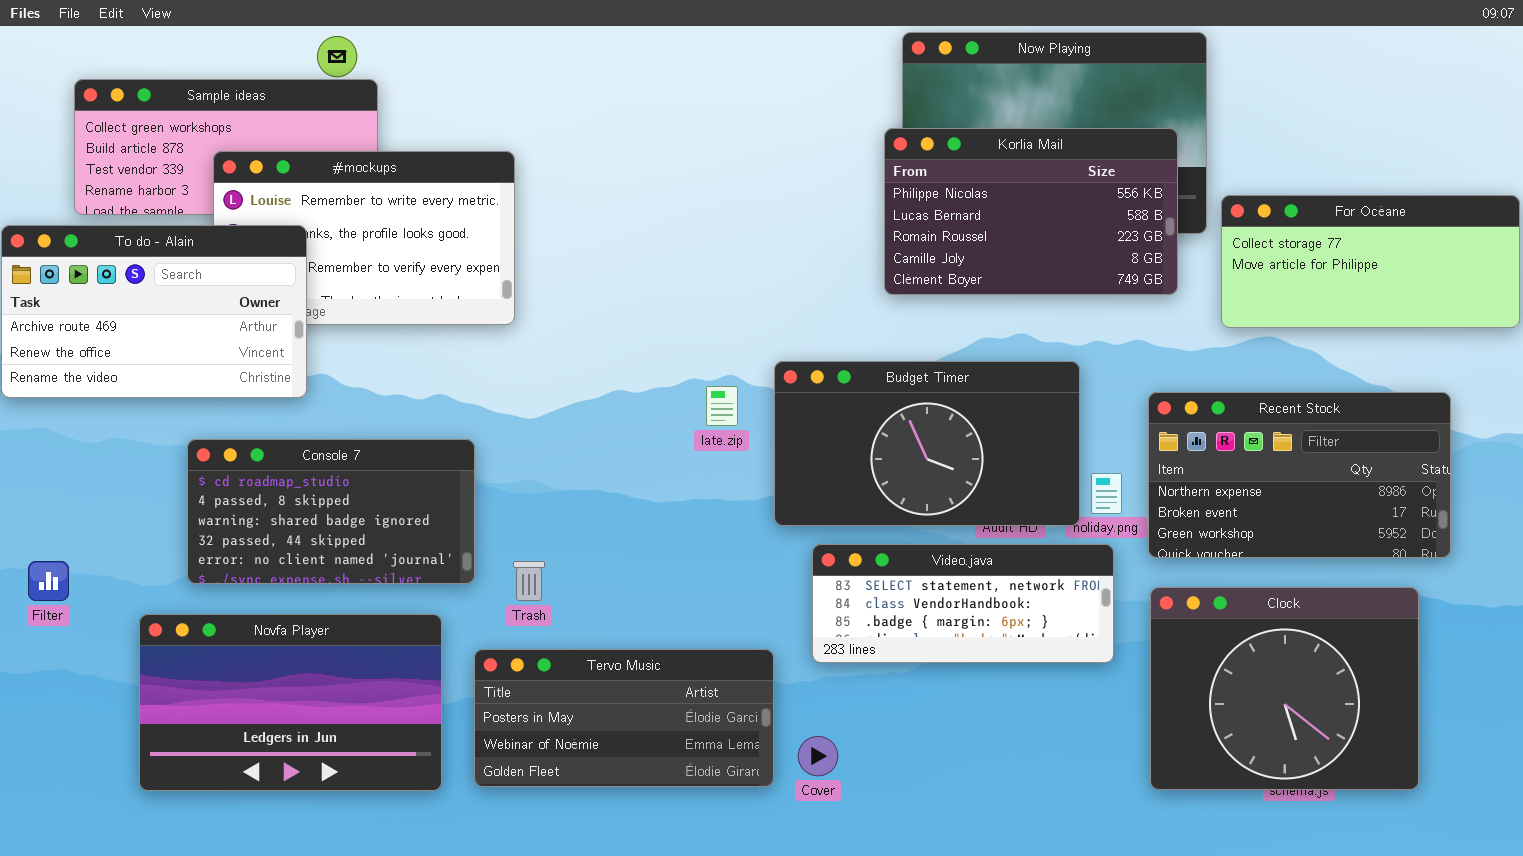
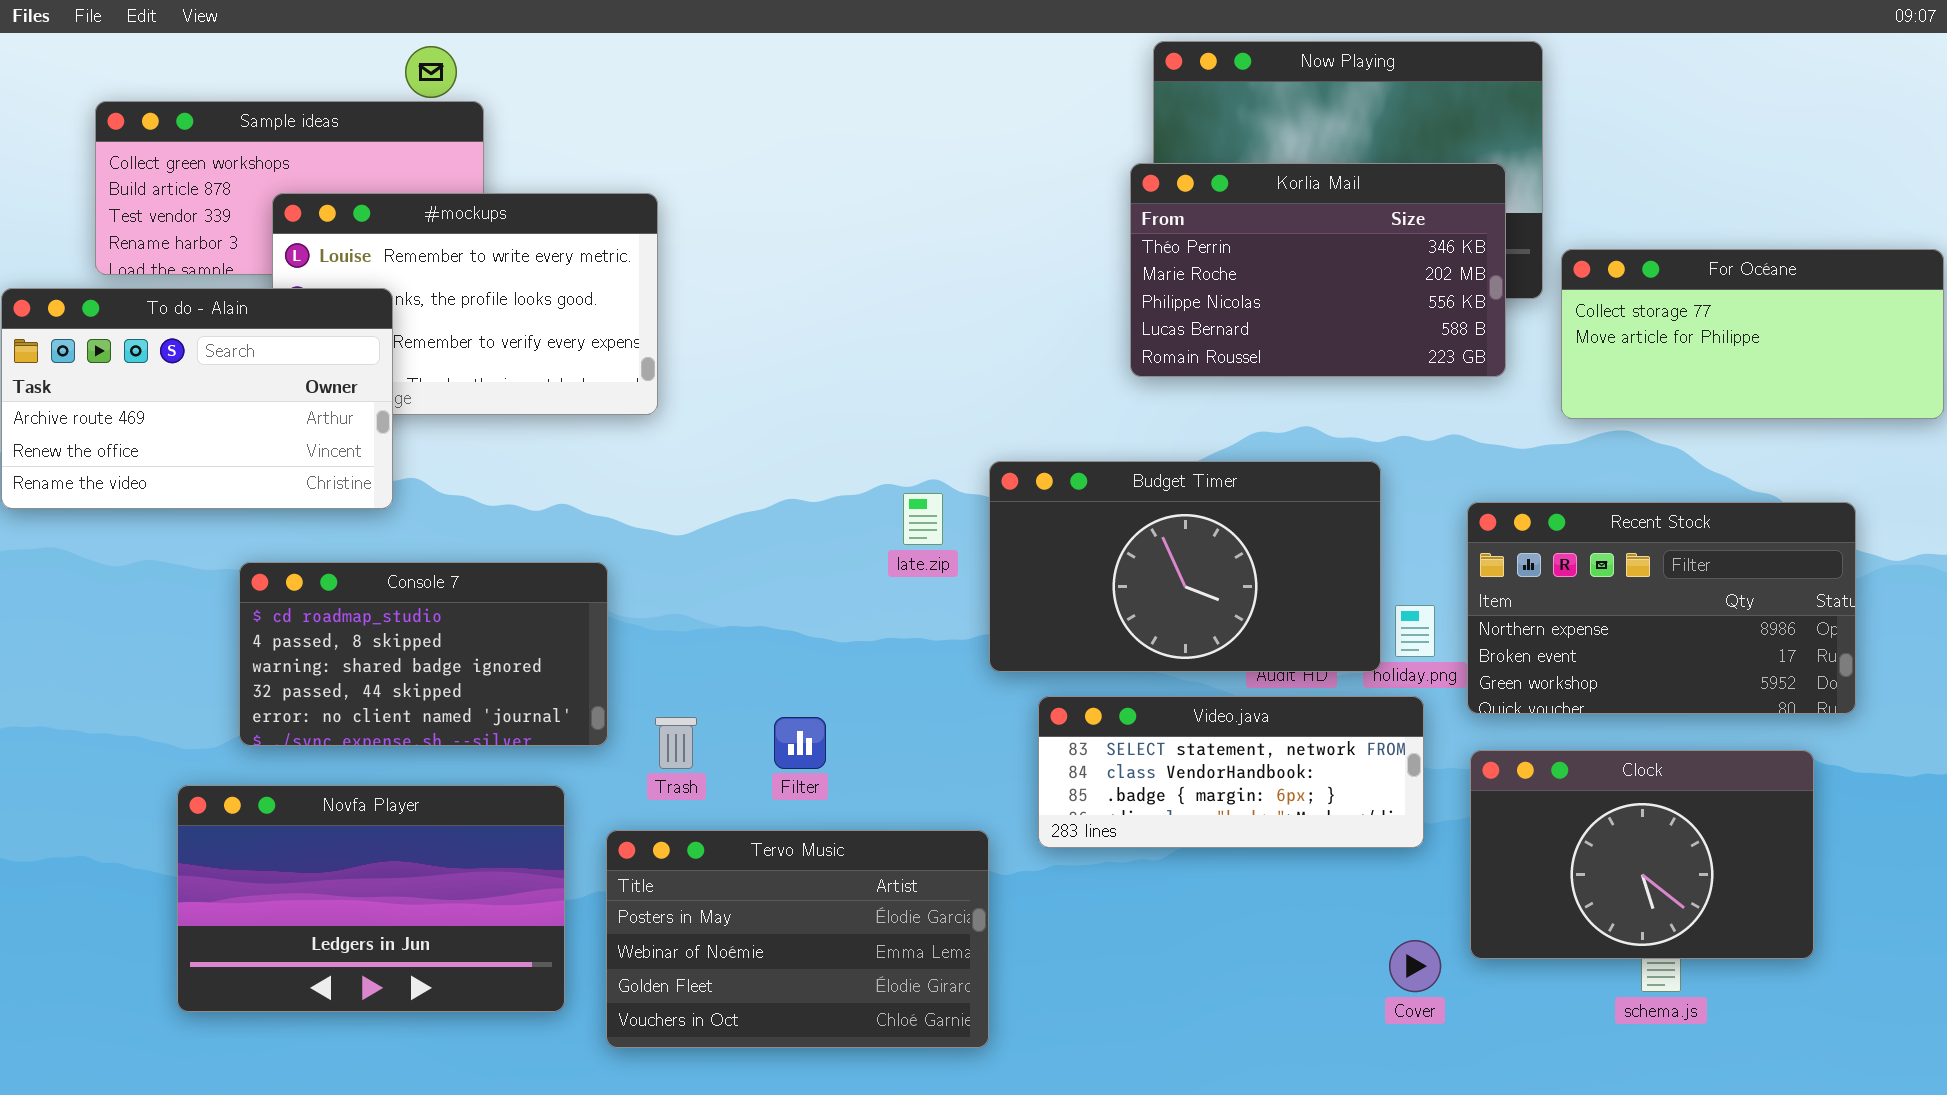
Korlia Mail: [884,128,1178,295] -> [1130,163,1506,377], scrolled up 2 rows
Filter: [28,561,69,601] -> [774,717,826,769], moved
Clock: [1150,587,1419,790] -> [1470,750,1814,959], resized
Tervo Music: [474,649,774,787] -> [606,830,989,1048], resized
Cover: [798,736,838,776] -> [1389,940,1441,992], moved

